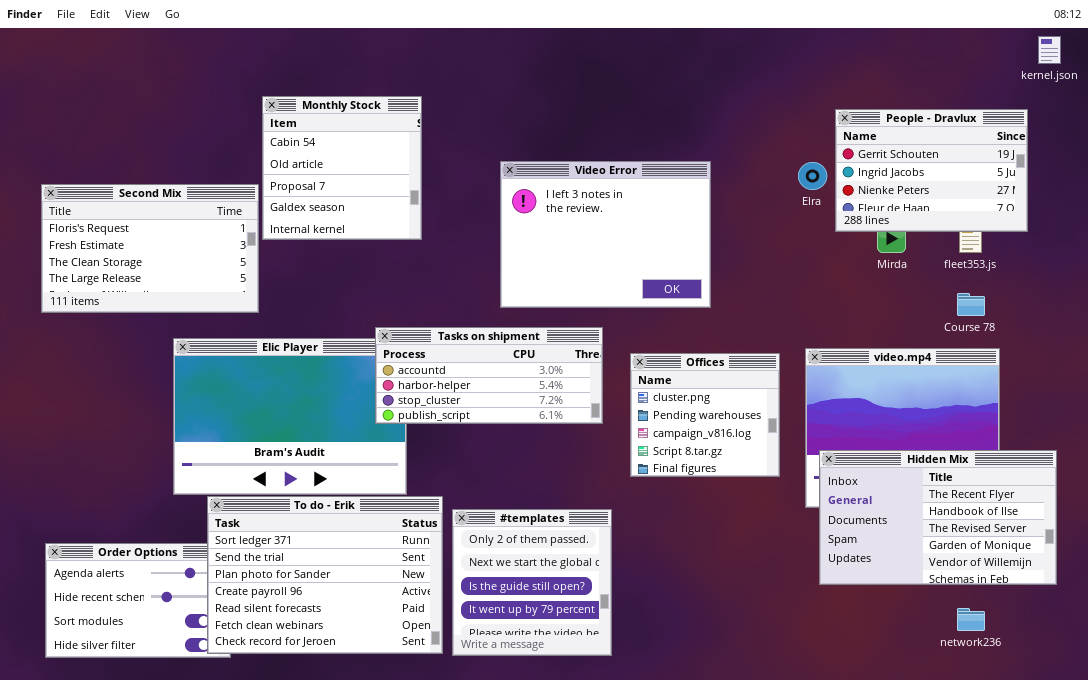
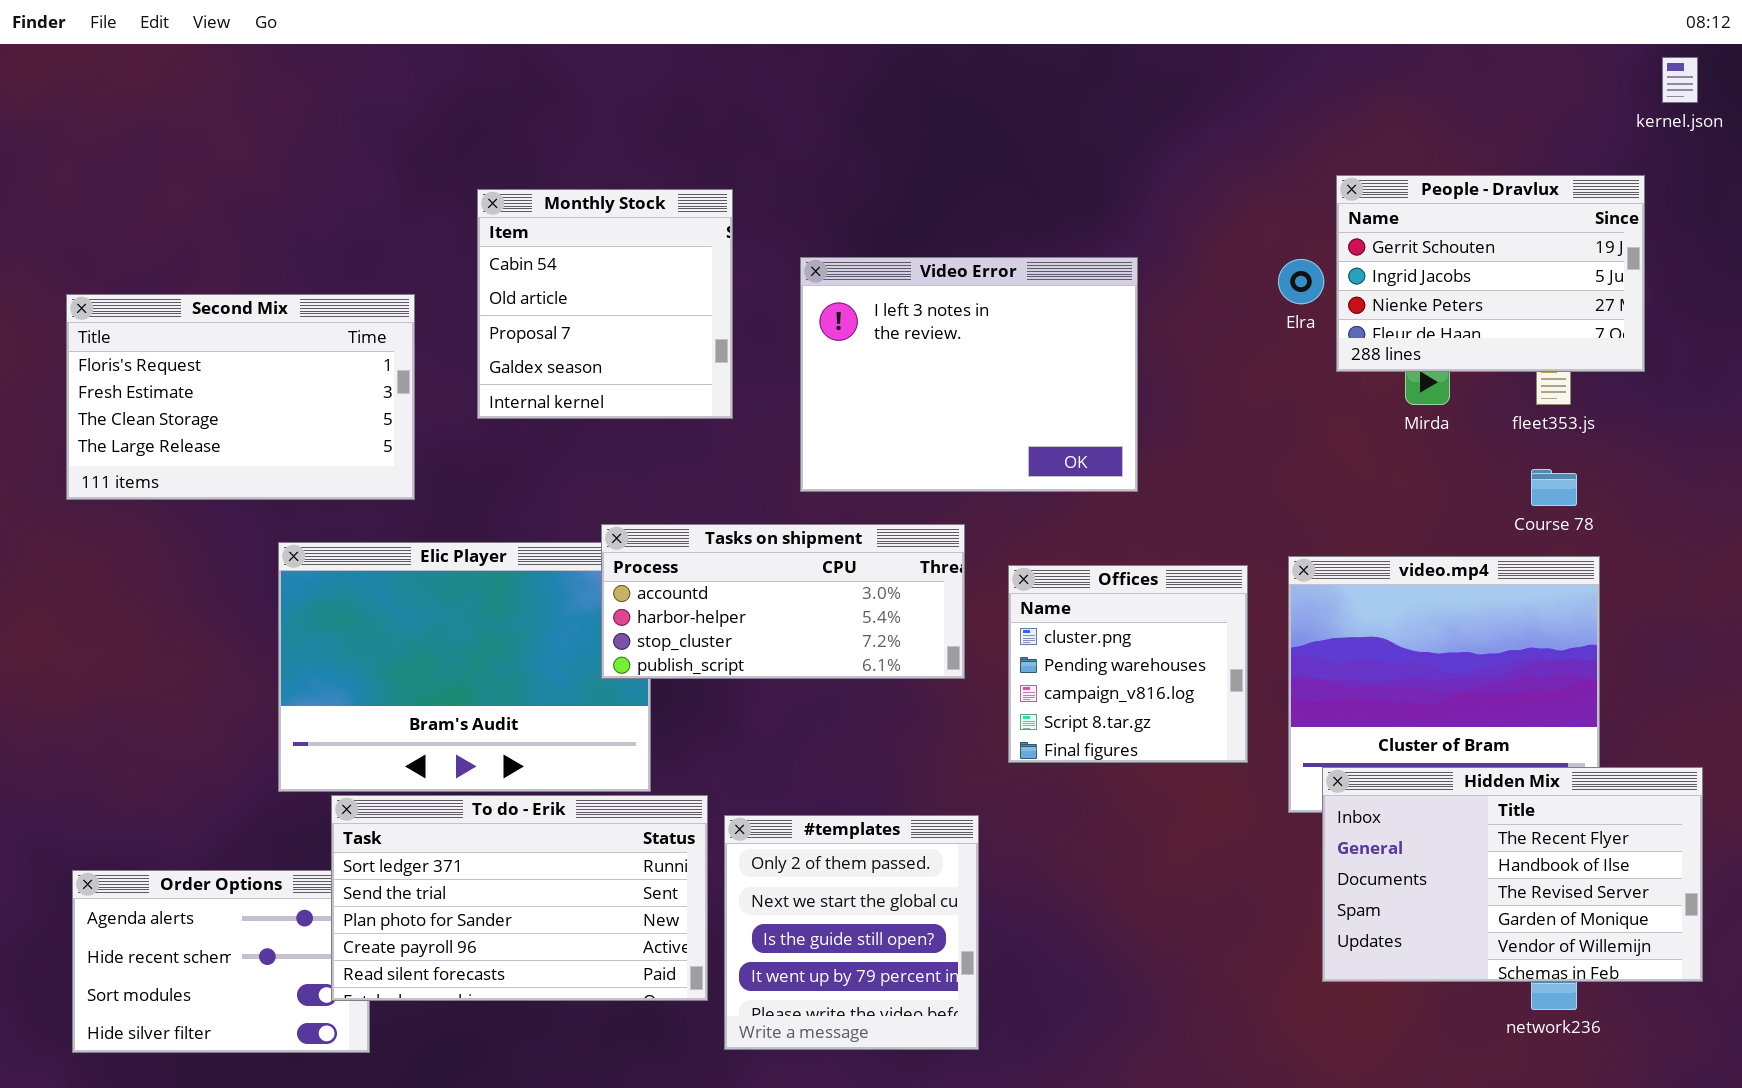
Monthly Stock: [262,96,422,240] -> [477,189,733,419], moved
Hidden Mix: [819,450,1057,585] -> [1322,767,1703,982], moved
To do - Erik: [207,496,443,654] -> [331,795,708,1001], resized

